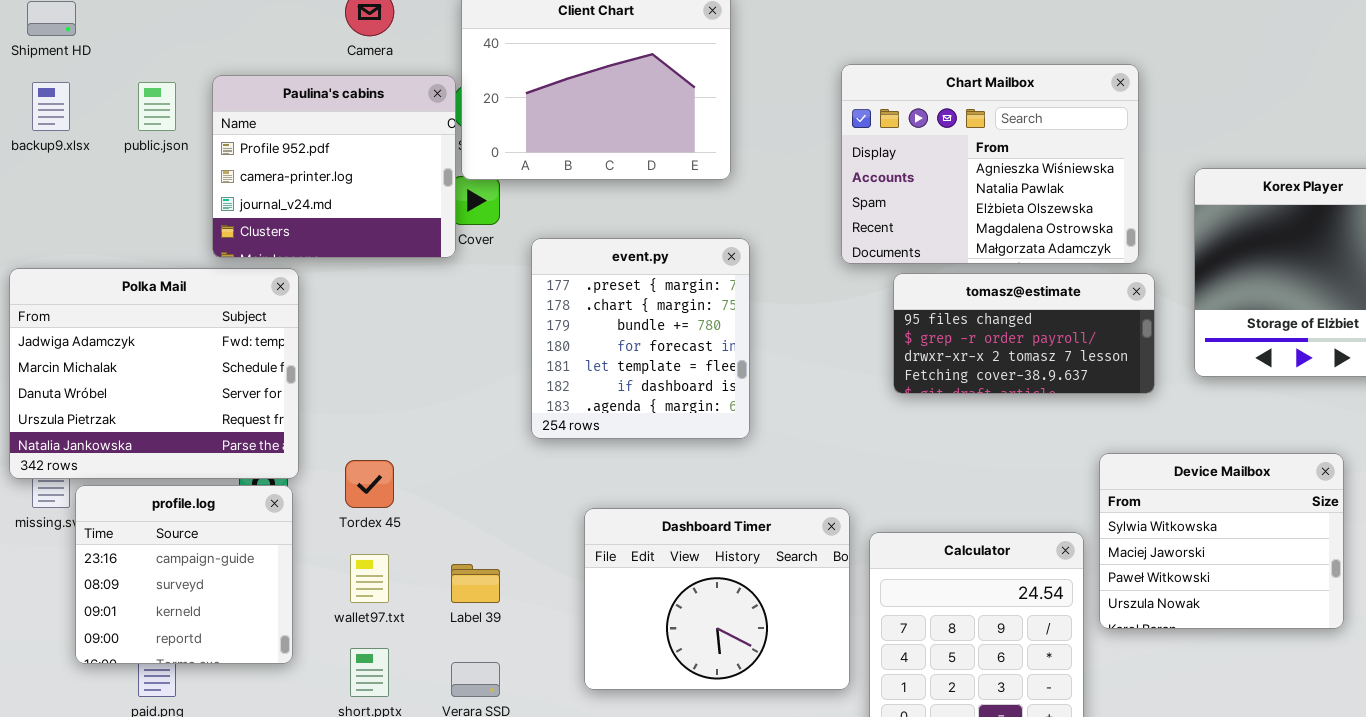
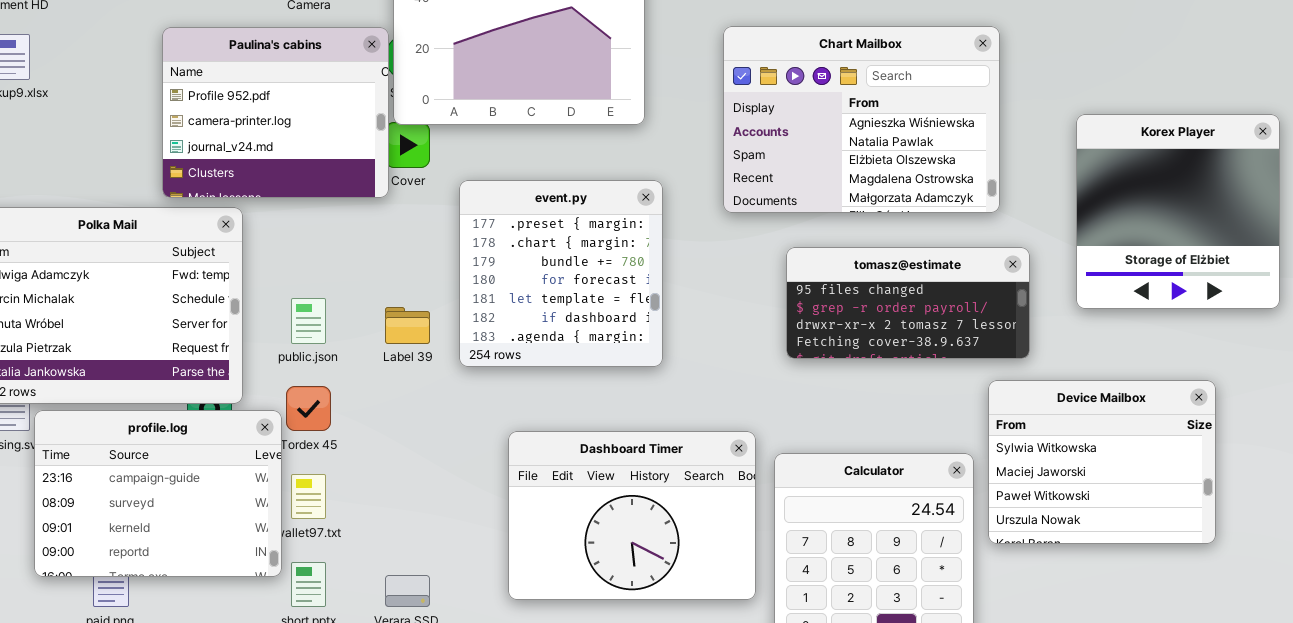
Chart Mailbox: [841,64,1139,264] -> [723,26,1000,213], moved
public.json: [138,82,176,131] -> [291,298,326,344], moved
tomasz@estimate: [893,273,1155,394] -> [786,247,1030,359], moved
profile.log: [75,485,293,664] -> [34,410,282,577], resized
Label 39: [451,564,500,603] -> [385,307,430,344], moved

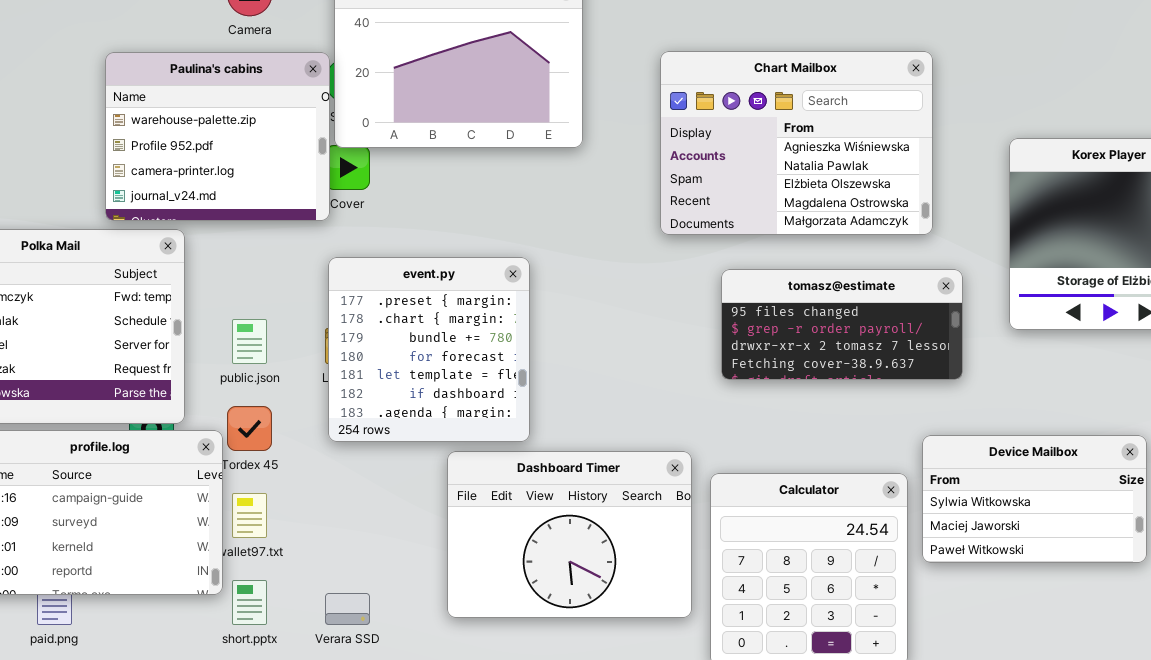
Paulina's cabins: [162,27,389,198] -> [105,52,330,221], scrolled up 1 row
event.py: [459,180,663,367] -> [328,257,530,442], moved
Device Mailbox: [988,380,1216,544] -> [922,435,1147,563], resized

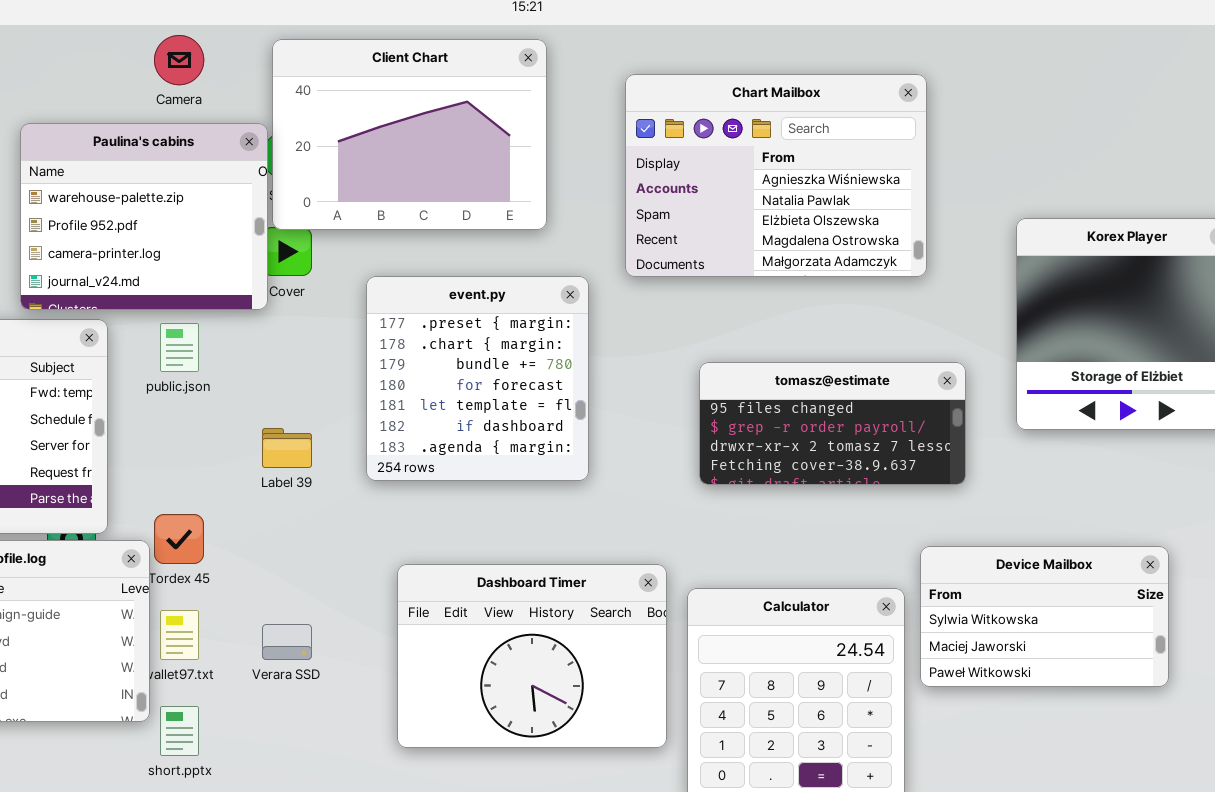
Chart Mailbox: [660,51,933,235] -> [625,74,927,277], moved
event.py: [328,257,530,442] -> [366,276,589,481], moved
public.json: [232,319,267,364] -> [160,323,199,372], moved
Verara SSD: [325,593,370,625] -> [262,624,312,660], moved

